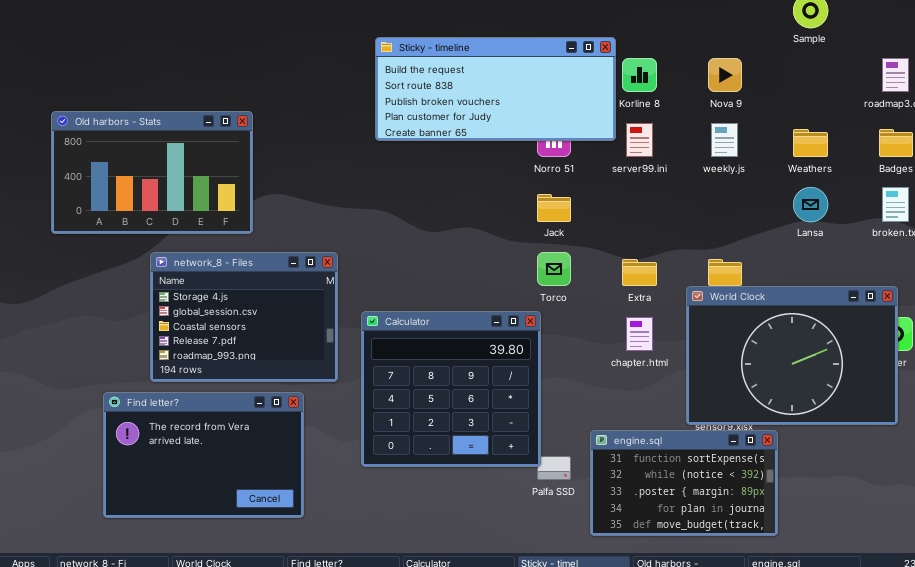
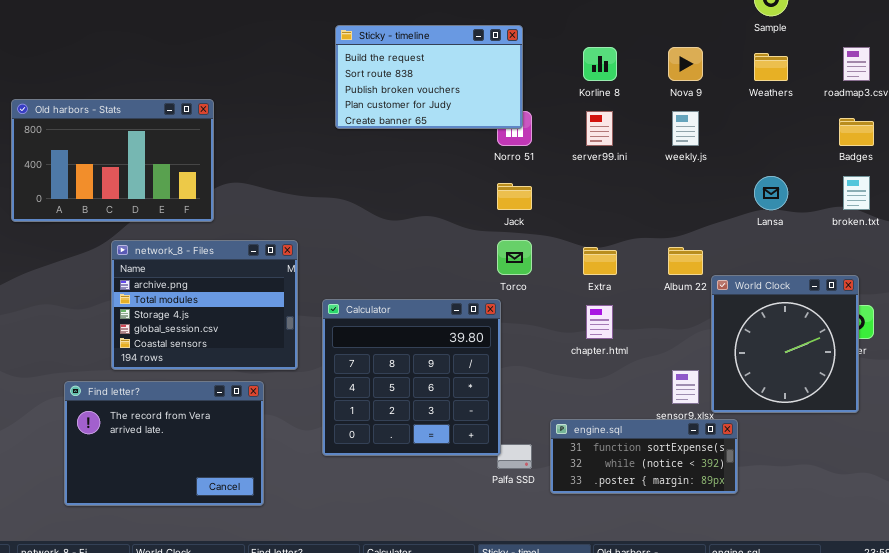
Sticky - timeline: [375,37,616,141] -> [335,25,523,129], resized
Weathers: [793,129,828,157] -> [754,53,788,81], moved
network_8 - Files: [150,252,338,382] -> [111,240,298,370], scrolled up 2 rows
World Clock: [686,286,898,425] -> [711,275,859,413], resized
engine.sql: [590,430,778,536] -> [550,419,738,494], resized

